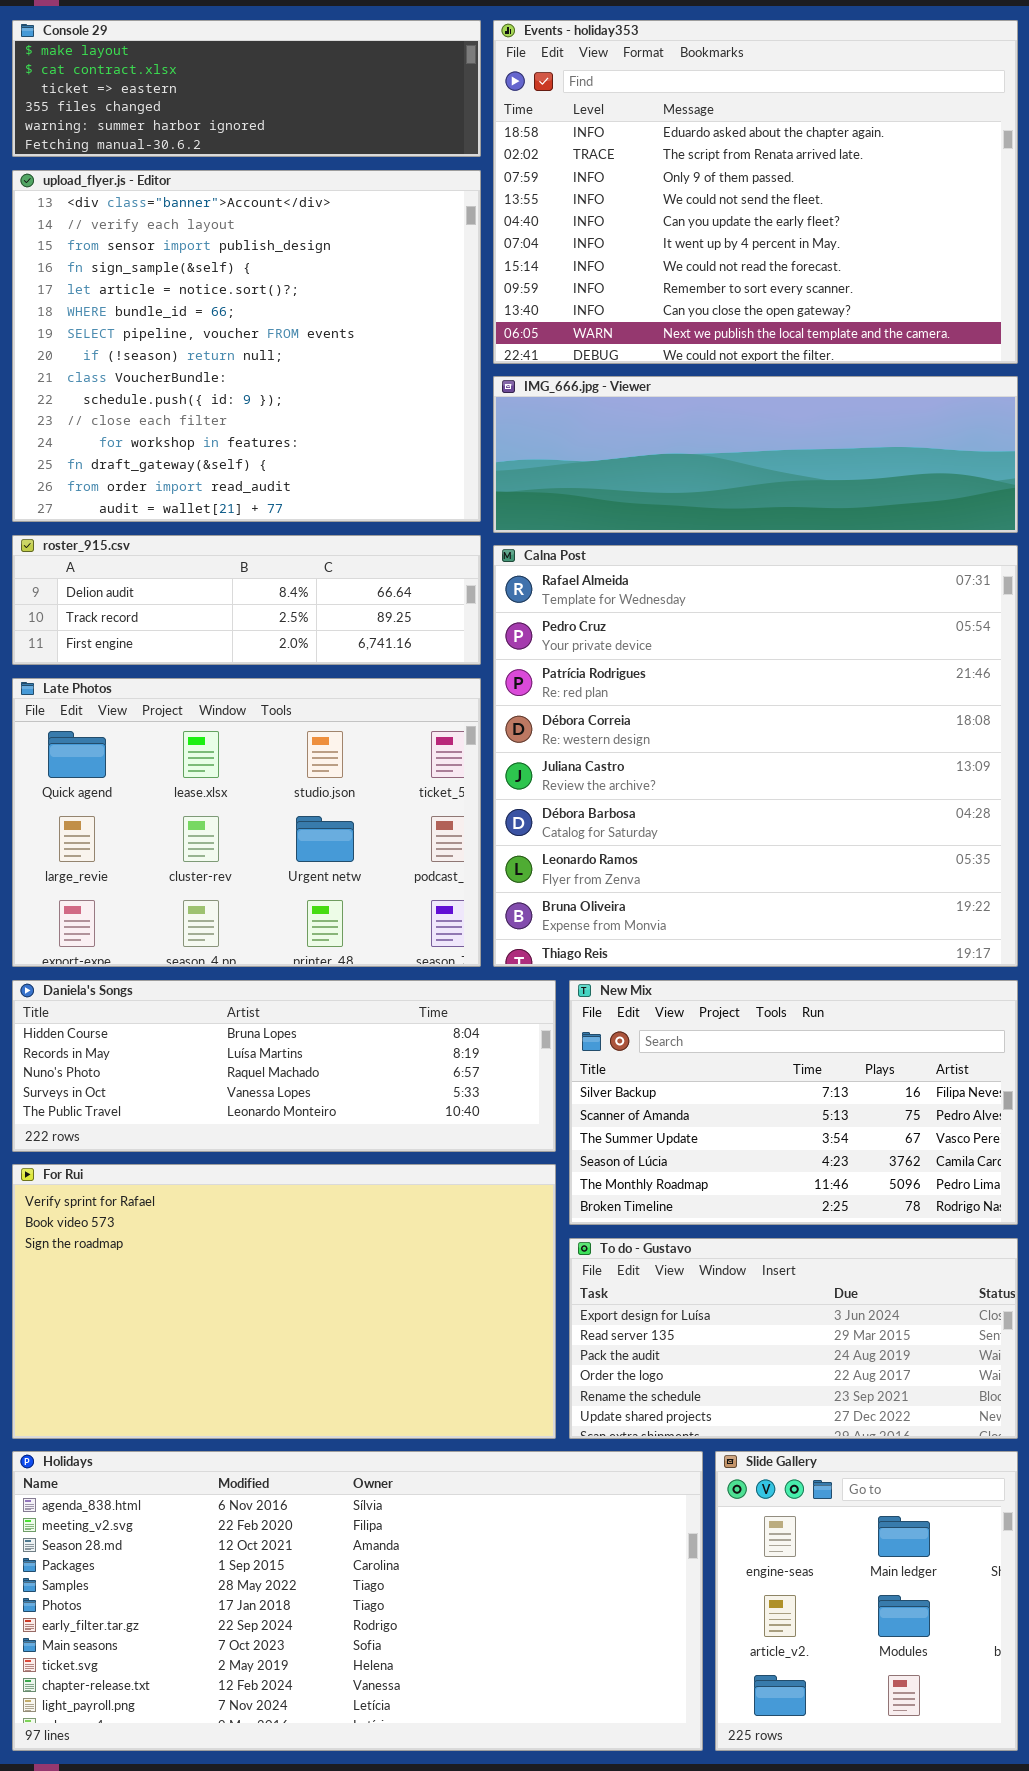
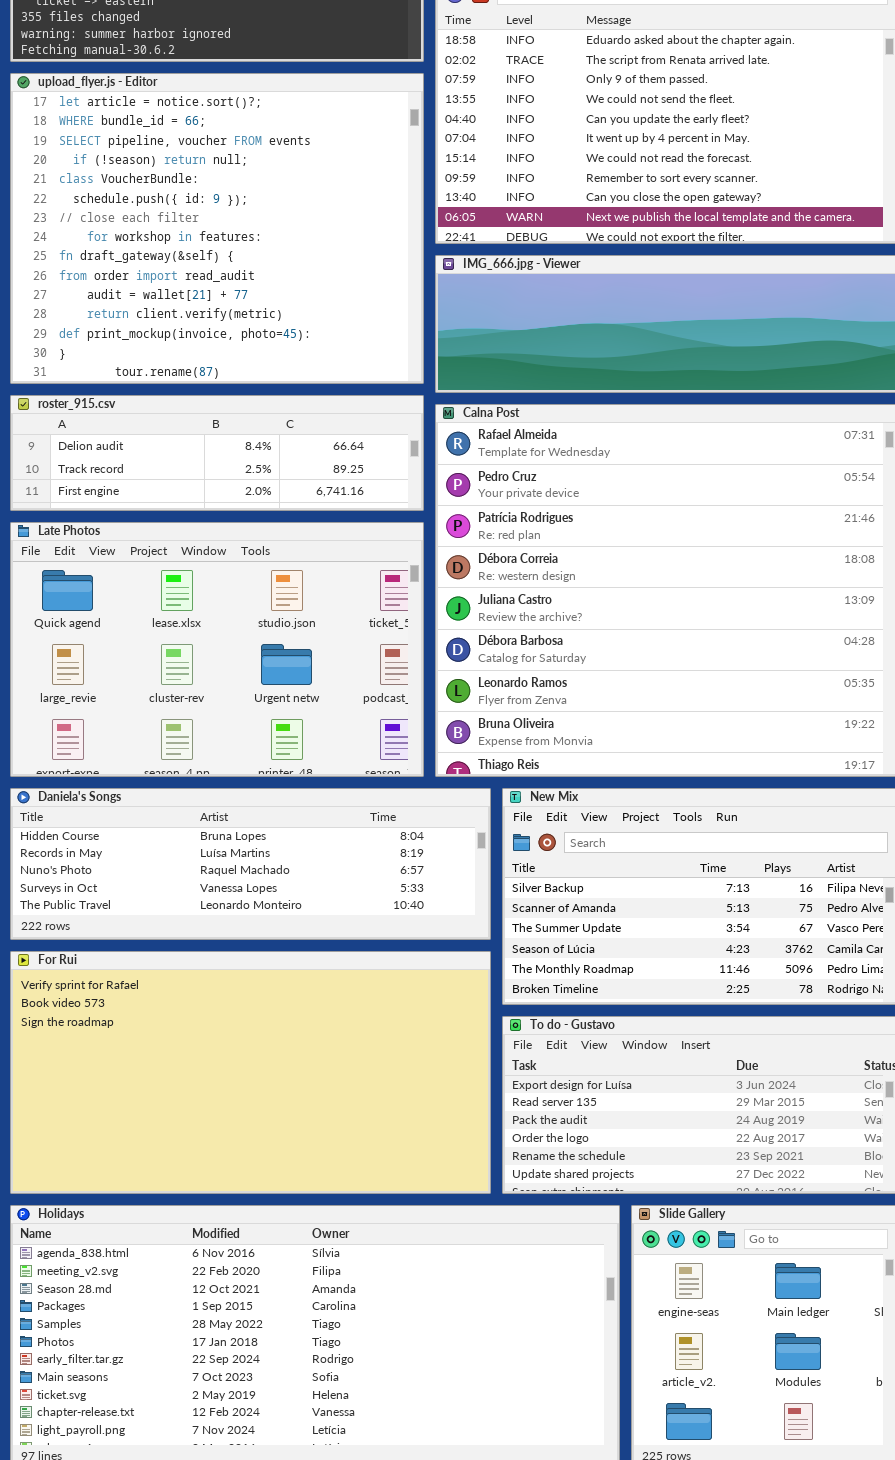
upload_flyer.js - Editor: [12,170,481,522] -> [10,73,424,384], scrolled down 4 rows

